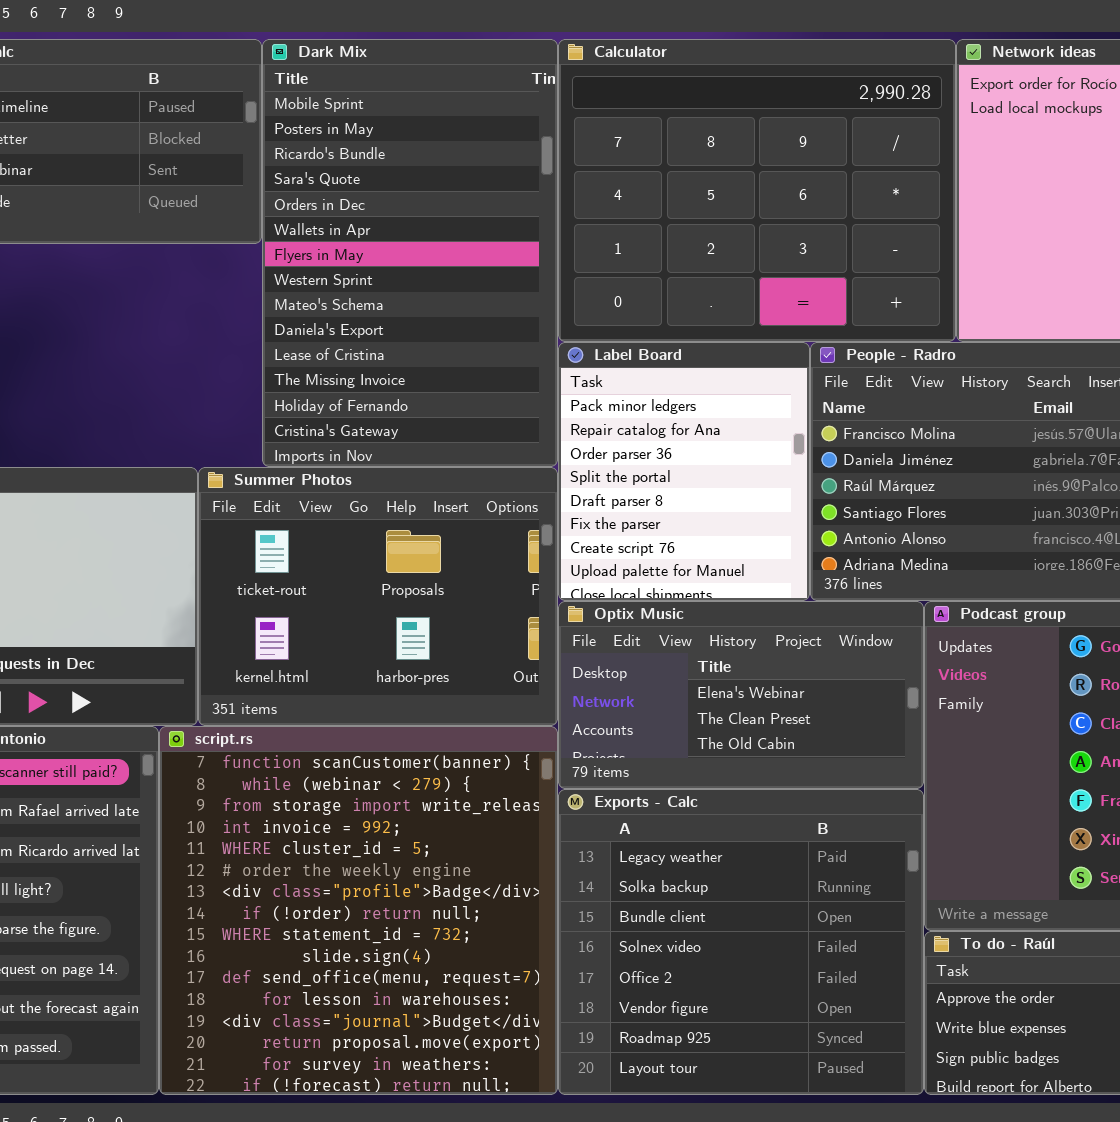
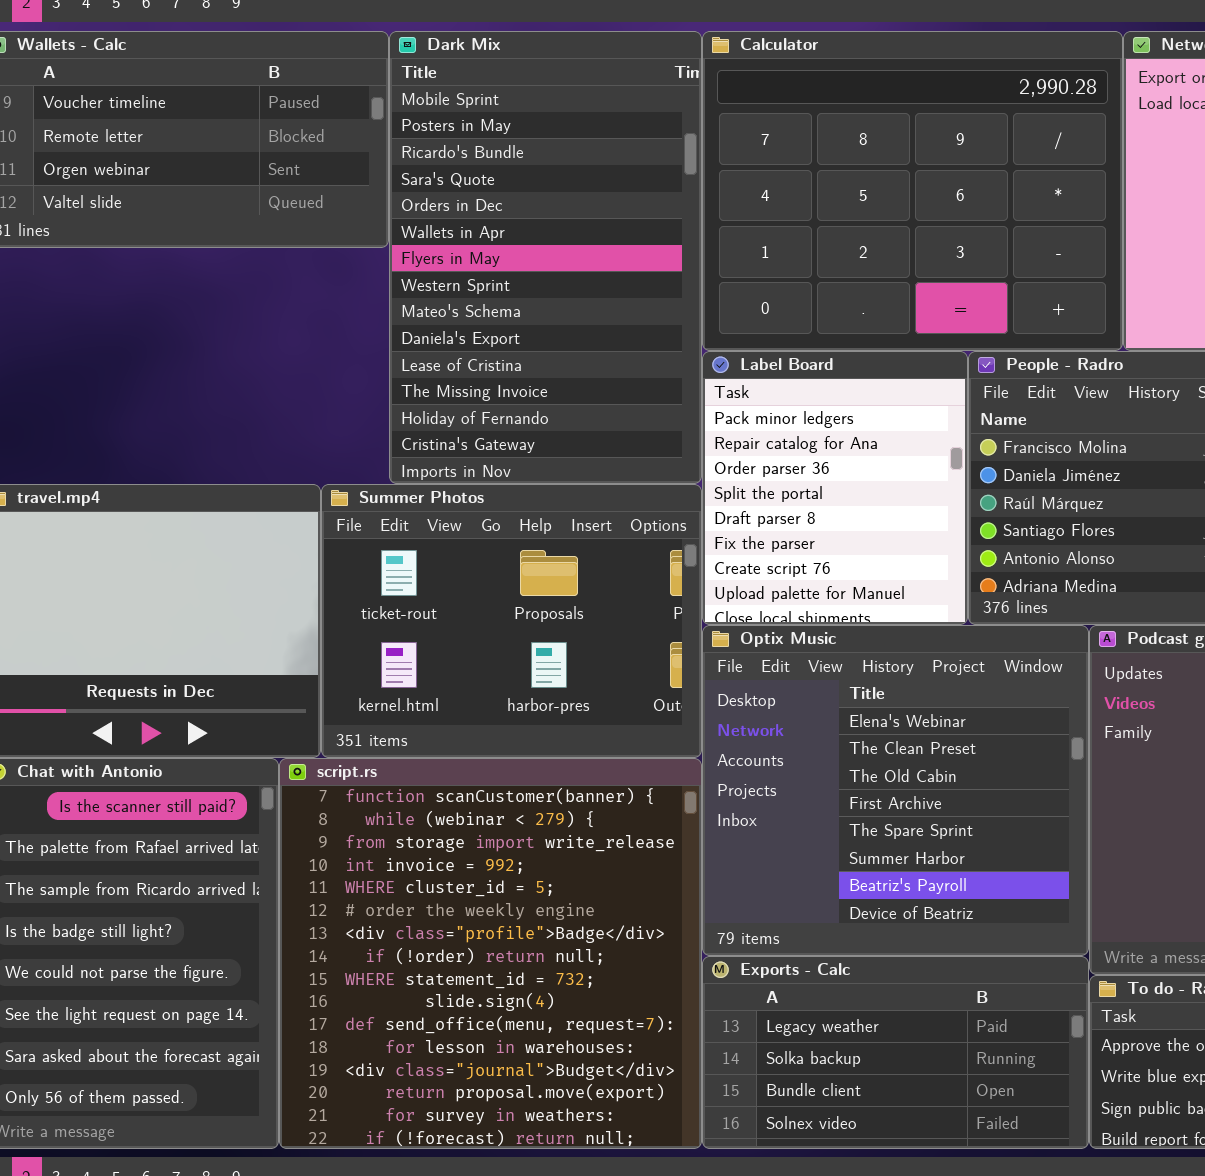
Optix Music: [558,601,924,789] -> [702,625,1089,956], resized
Exports - Calc: [558,789,924,1095] -> [702,956,1089,1149], resized

